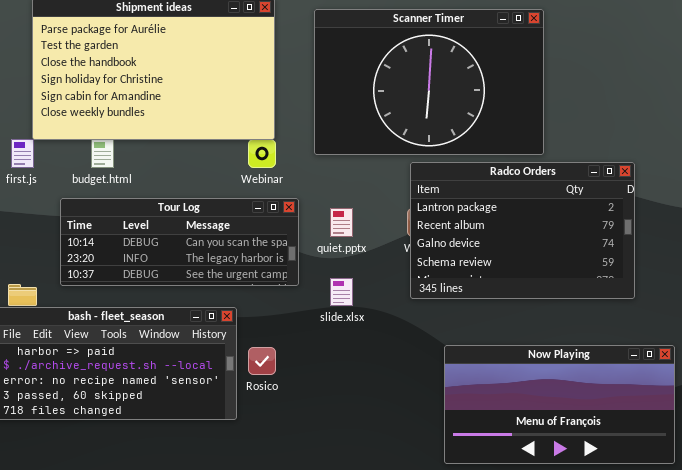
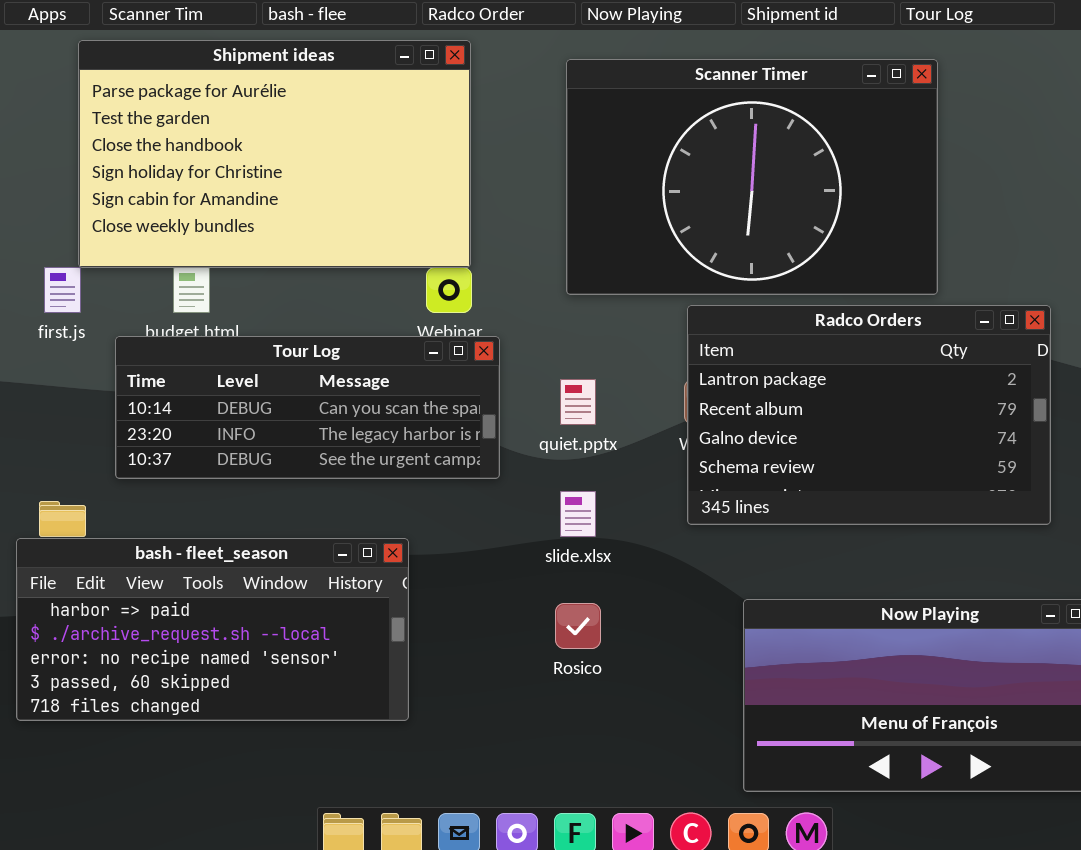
Scanner Timer: [314,9,544,155] -> [566,59,938,295], moved
Tour Log: [60,198,299,286] -> [115,336,500,479], moved
Rosico: [248,347,276,375] -> [555,603,601,649], moved

